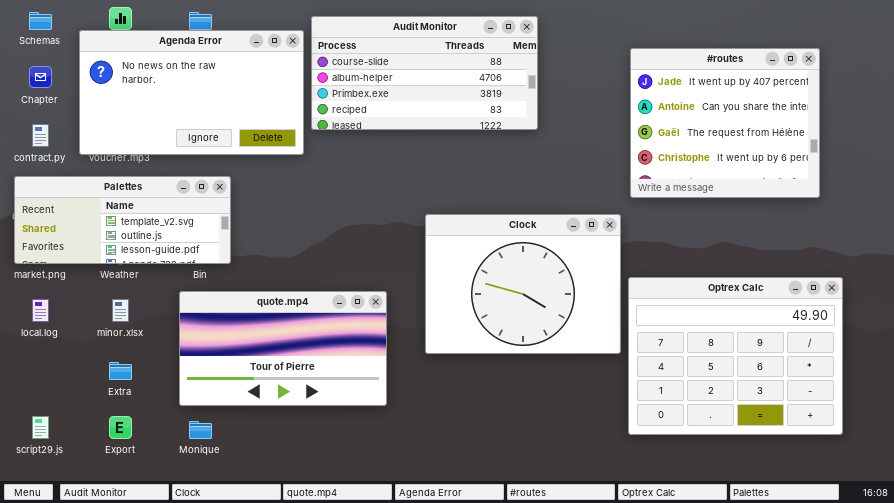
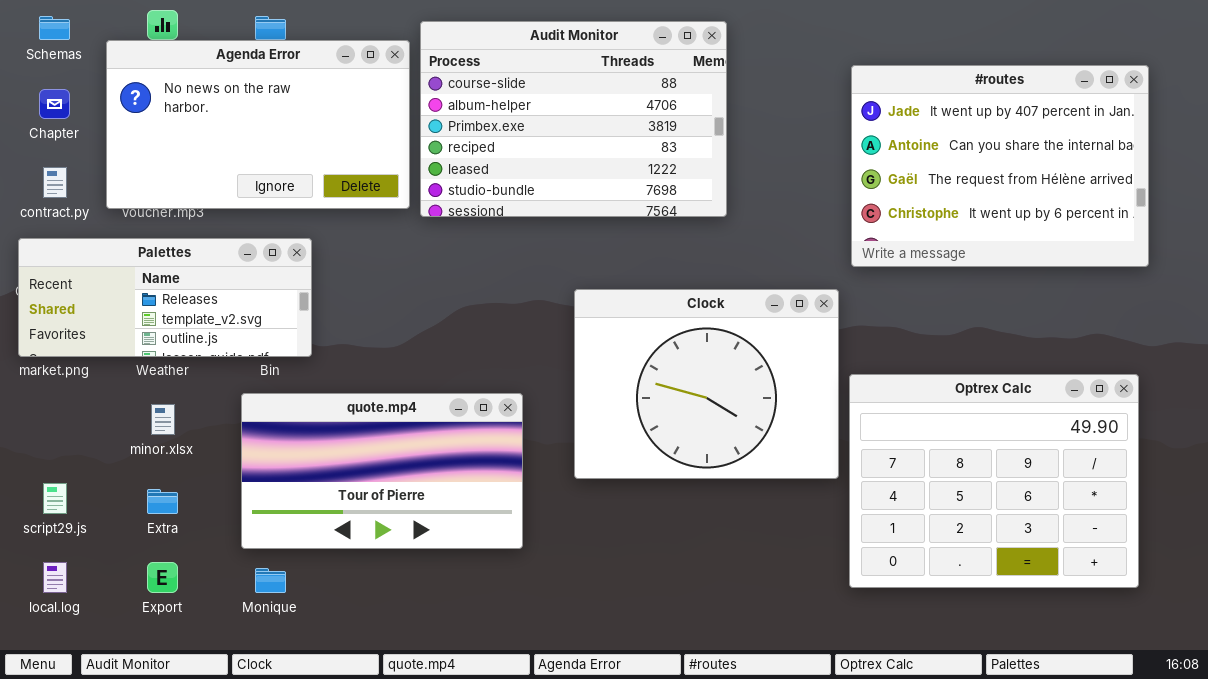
Audit Monitor: [311,16,538,130] -> [420,21,727,217], resized
#routes: [630,48,820,198] -> [851,65,1149,267], resized
Palettes: [14,176,231,264] -> [18,238,312,357], scrolled up 1 row
local.log: [32,299,49,322] -> [43,562,67,593], moved
script29.js: [32,416,49,439] -> [43,483,67,514], moved

